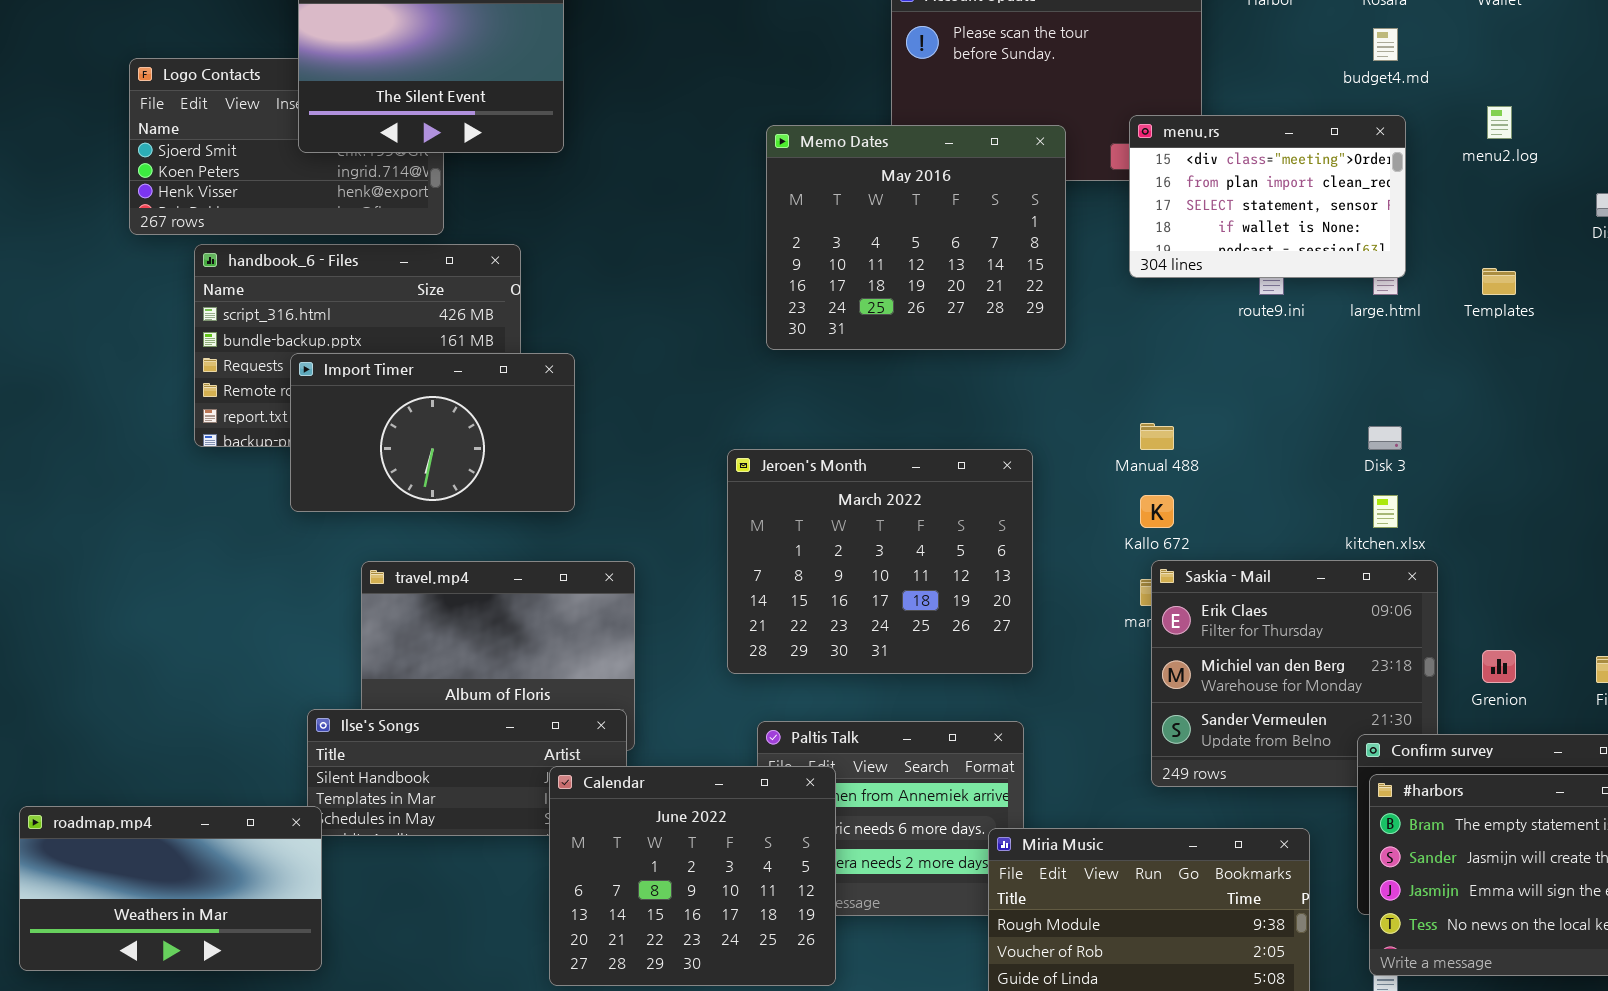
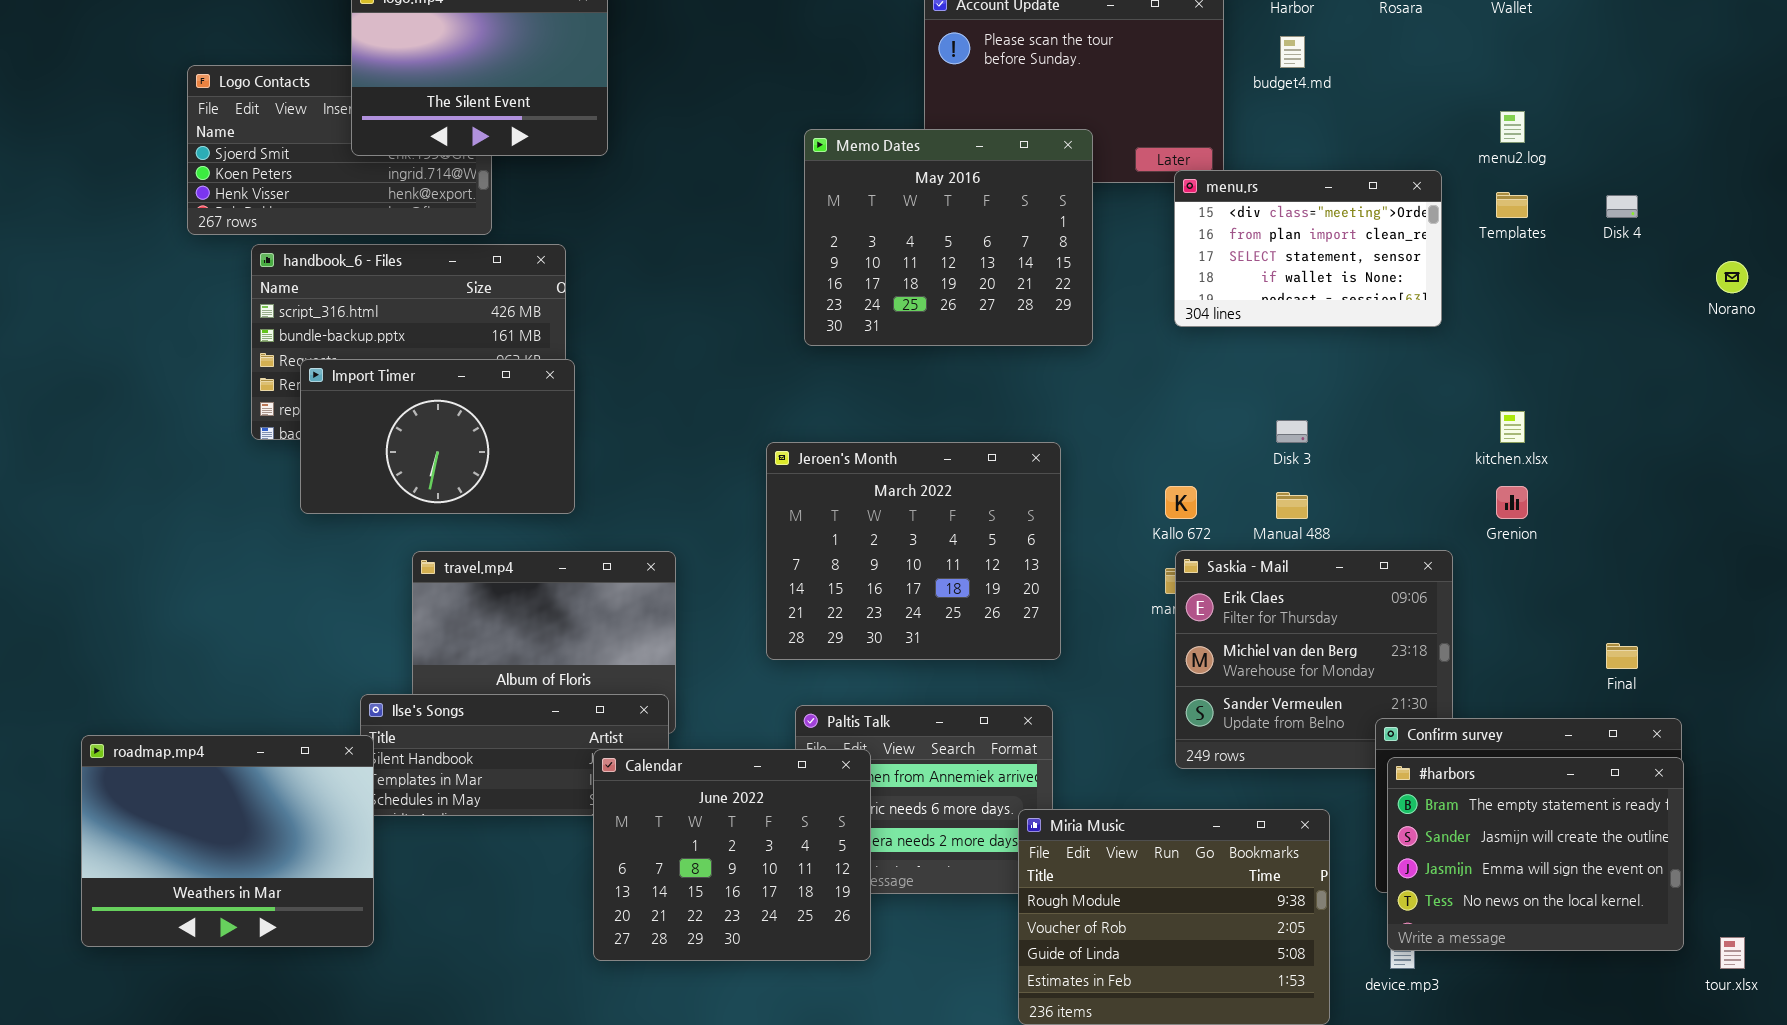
budget4.md: [1373,28,1398,61] -> [1280,36,1305,68], moved
menu.rs: [1129,115,1406,278] -> [1174,170,1442,327], moved
Templates: [1482,268,1516,295] -> [1496,192,1528,218], moved
Import Timer: [290,353,575,512] -> [300,359,575,514], moved
Manual 488: [1140,423,1174,450] -> [1276,492,1308,519], moved
Disk 3: [1368,426,1402,450] -> [1276,420,1308,443], moved
kitchen.xlsx: [1373,495,1398,528] -> [1500,411,1525,443], moved
Grenion: [1482,650,1516,683] -> [1496,486,1528,519], moved
roadmap.mp4: [19,806,322,971] -> [81,735,374,947], resized

